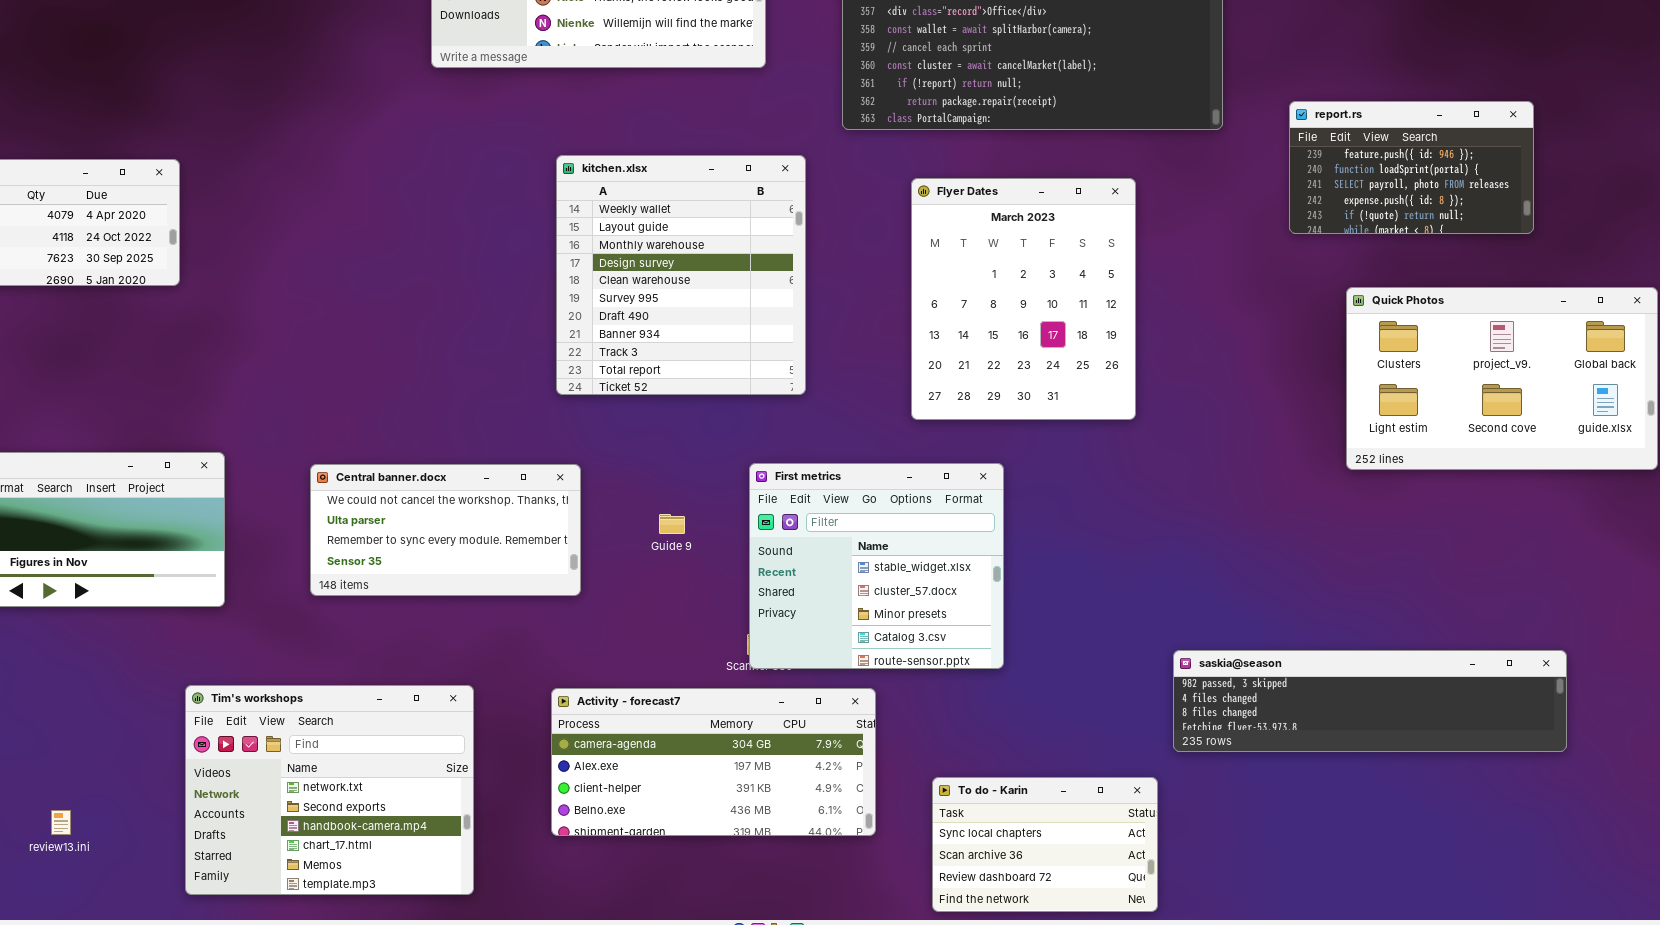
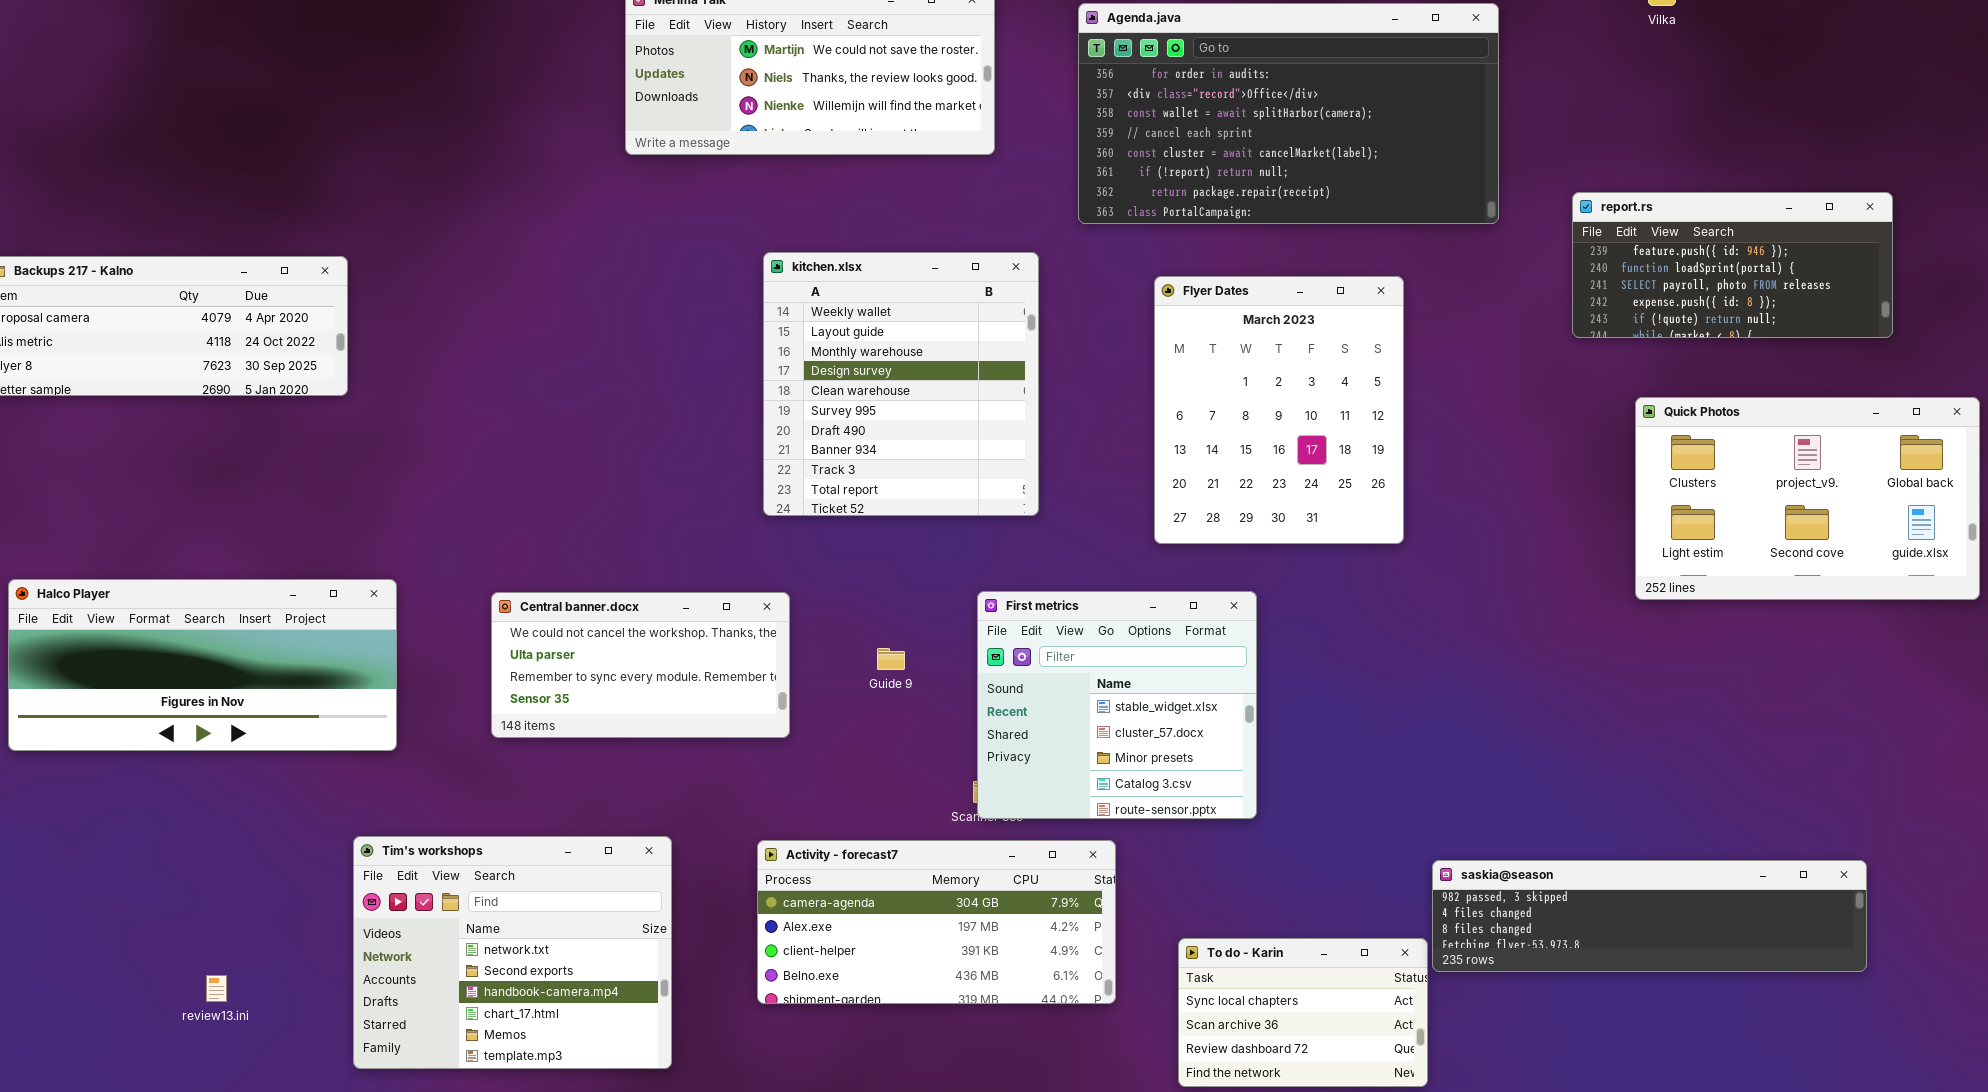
report.rs: [1289,101,1534,234] -> [1572,192,1893,338], resized
saskia@season: [1173,650,1567,752] -> [1432,860,1867,972], moved

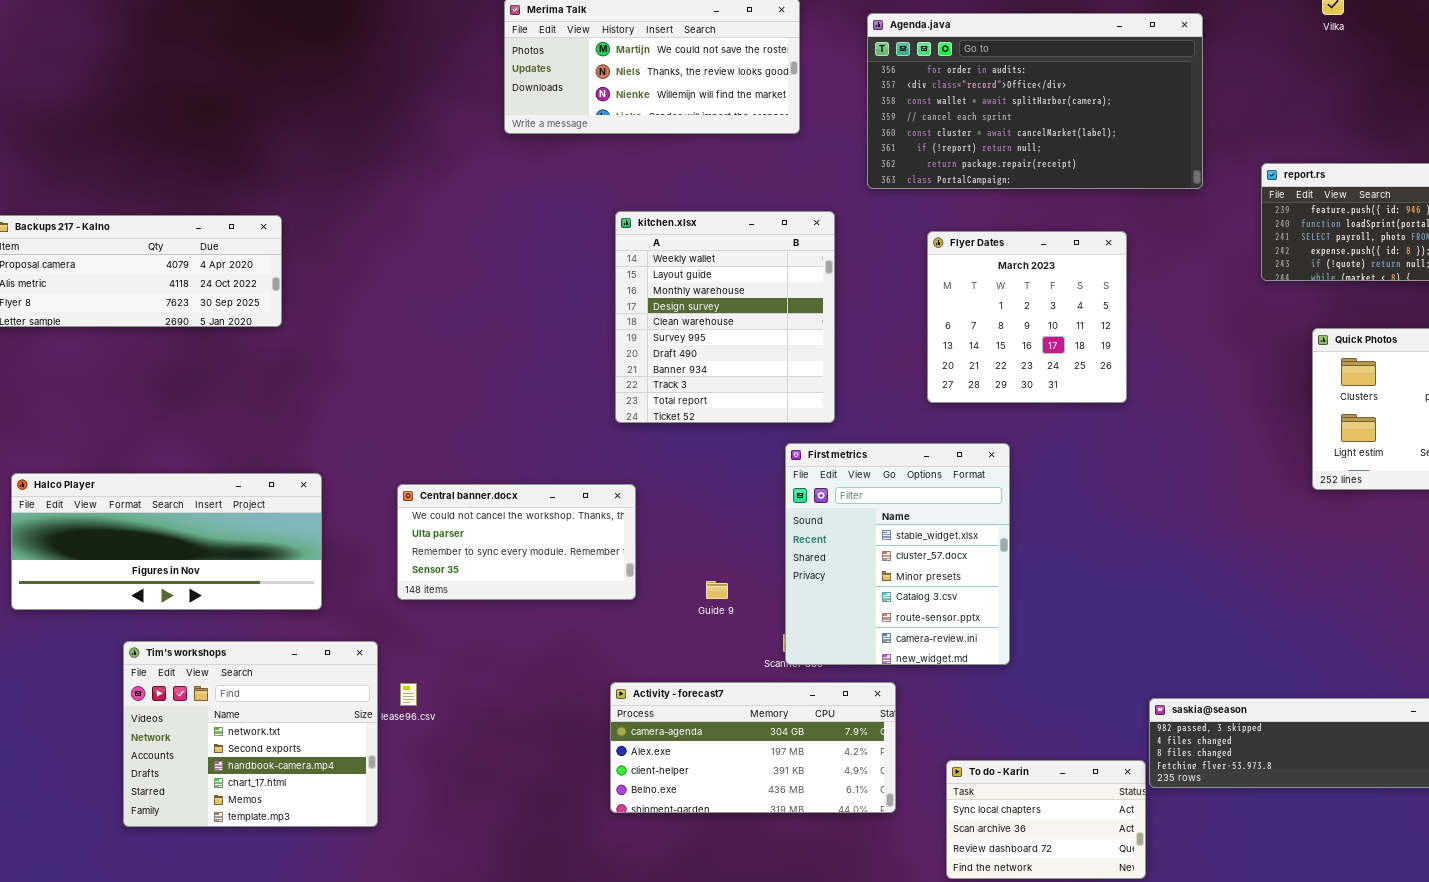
Flyer Dates: [1154,276,1404,544] -> [927,231,1127,403], resized
First metrics: [977,591,1257,819] -> [785,443,1010,665], resized
Guide 9: [877,648,905,670] -> [706,581,728,599], moved
Tim's workshops: [353,836,672,1069] -> [123,641,378,827], moved

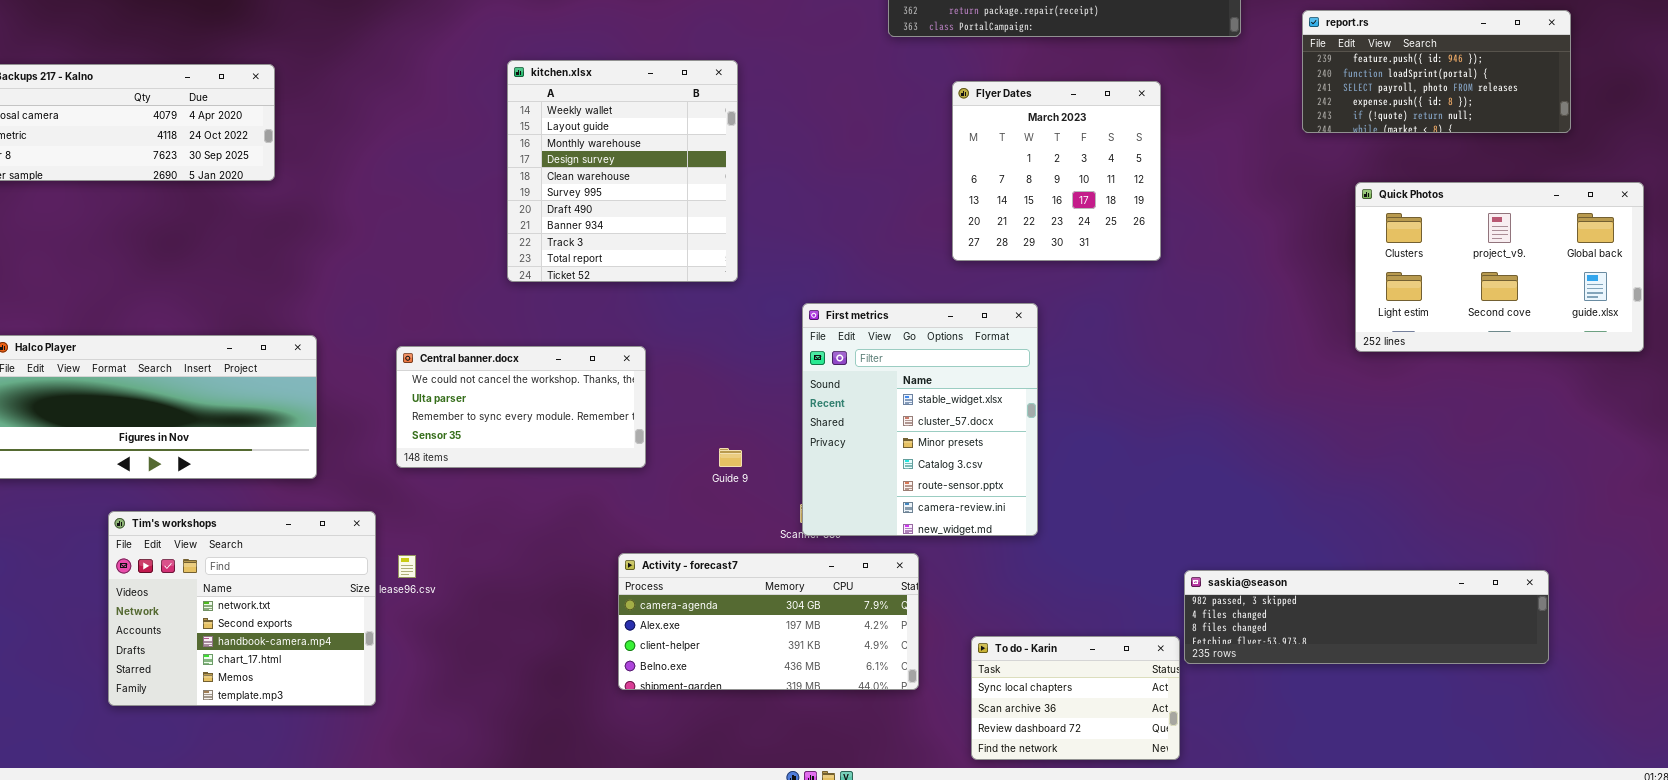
kitchen.xlsx: [615,211,835,423] -> [507,60,738,282], moved

